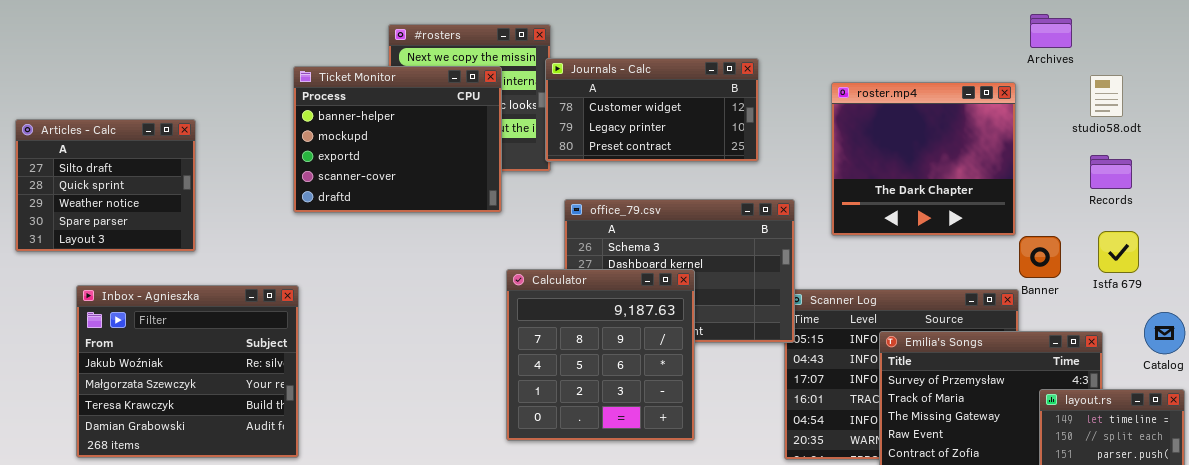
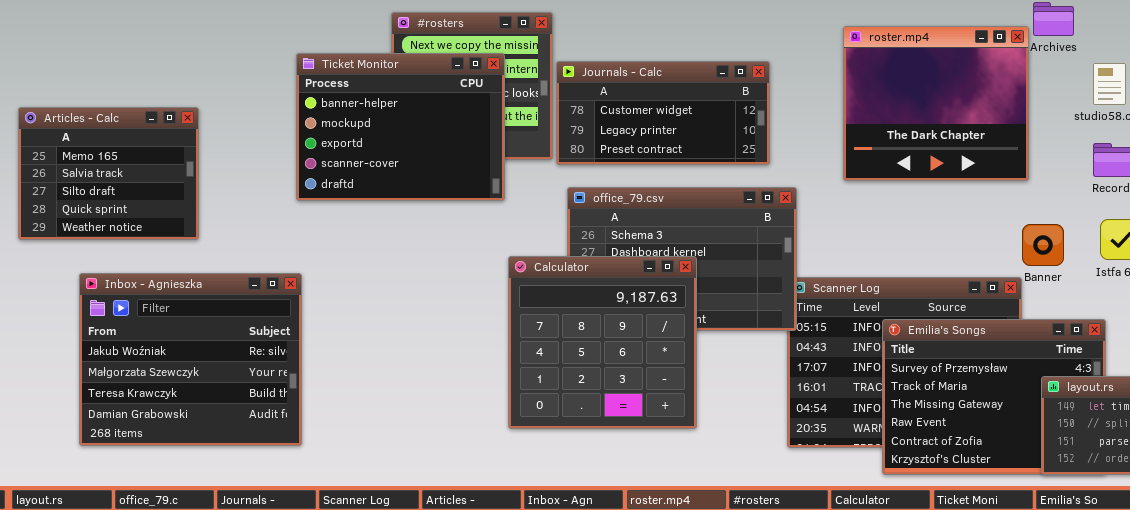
Journals - Calc: [545,58,759,162] -> [556,61,770,165], moved
roster.mp4: [831,82,1016,236] -> [843,26,1029,181], moved
Articles - Calc: [15,119,196,252] -> [18,107,199,240], scrolled up 2 rows

